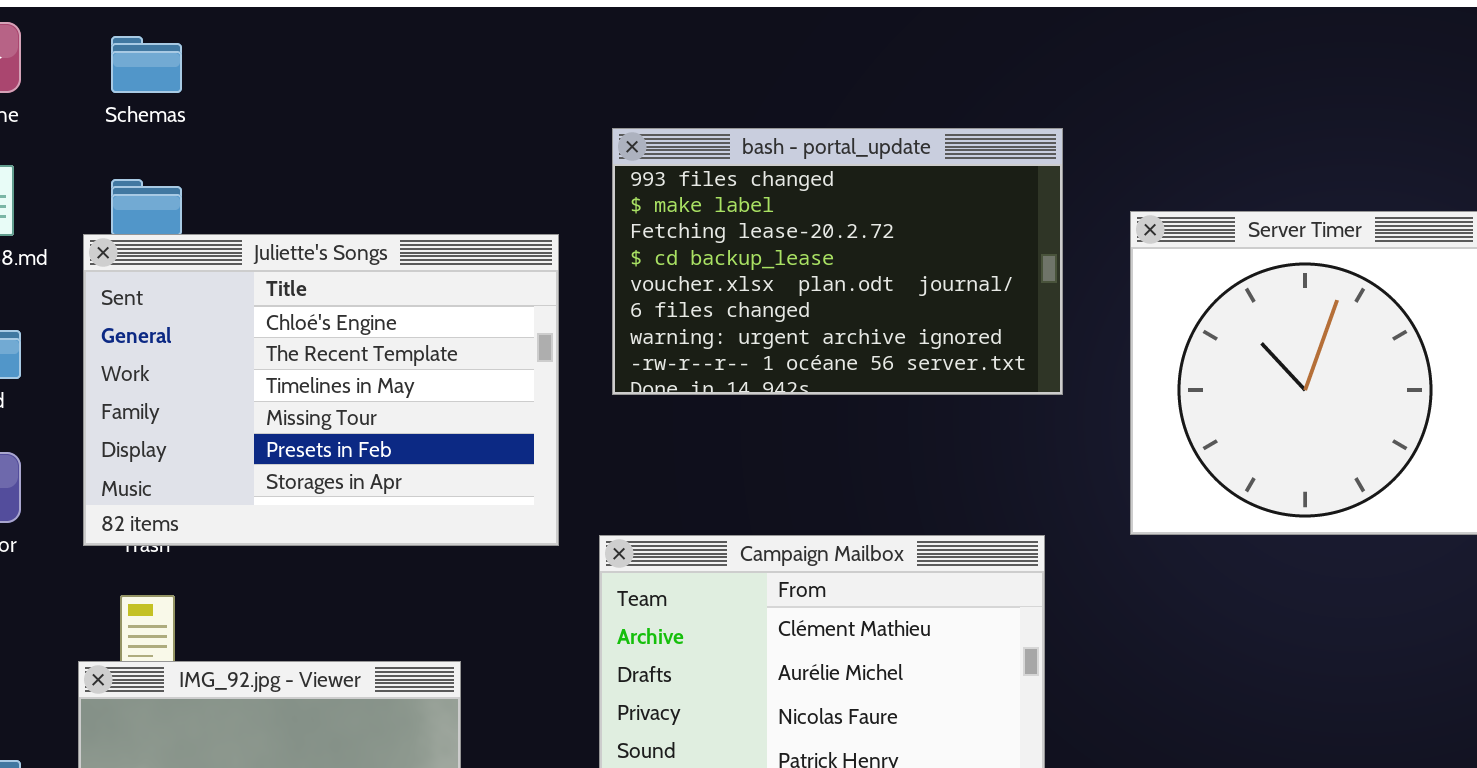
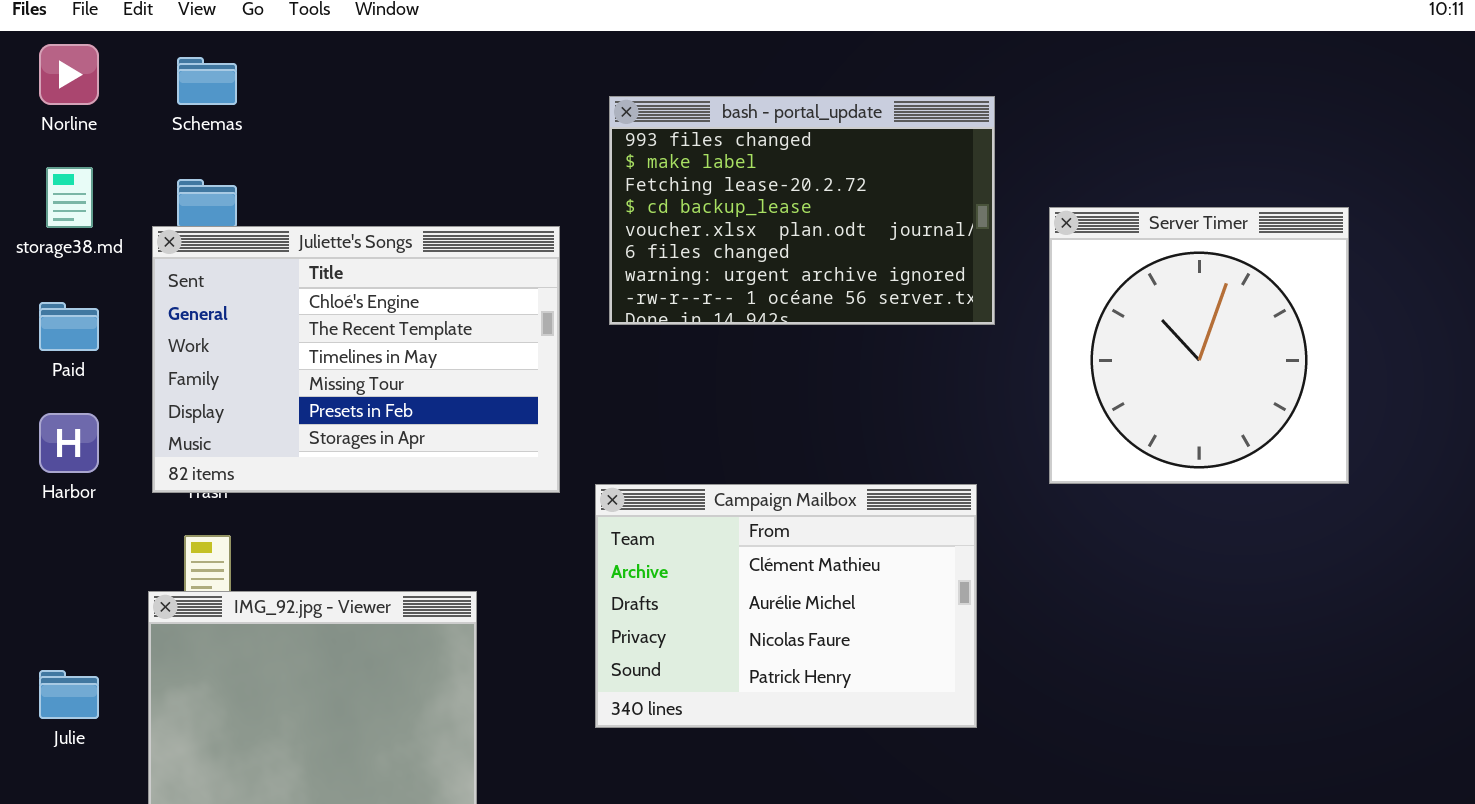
bash - portal_update: [612,128,1063,395] -> [609,96,995,325], moved

